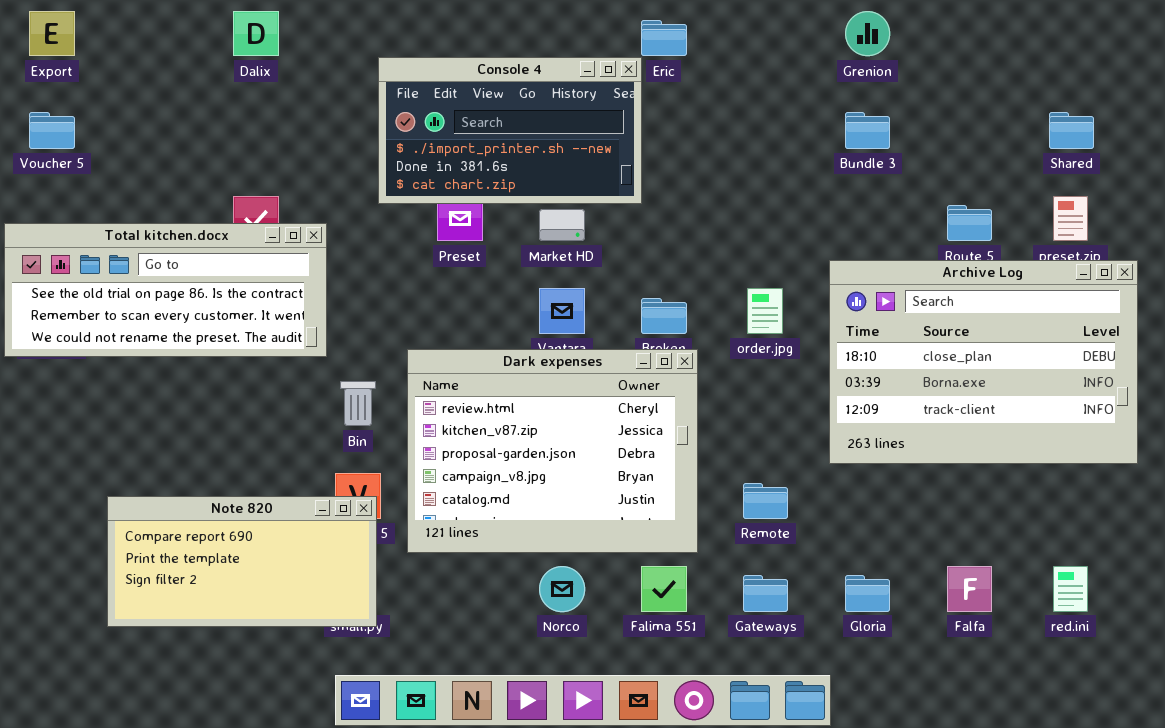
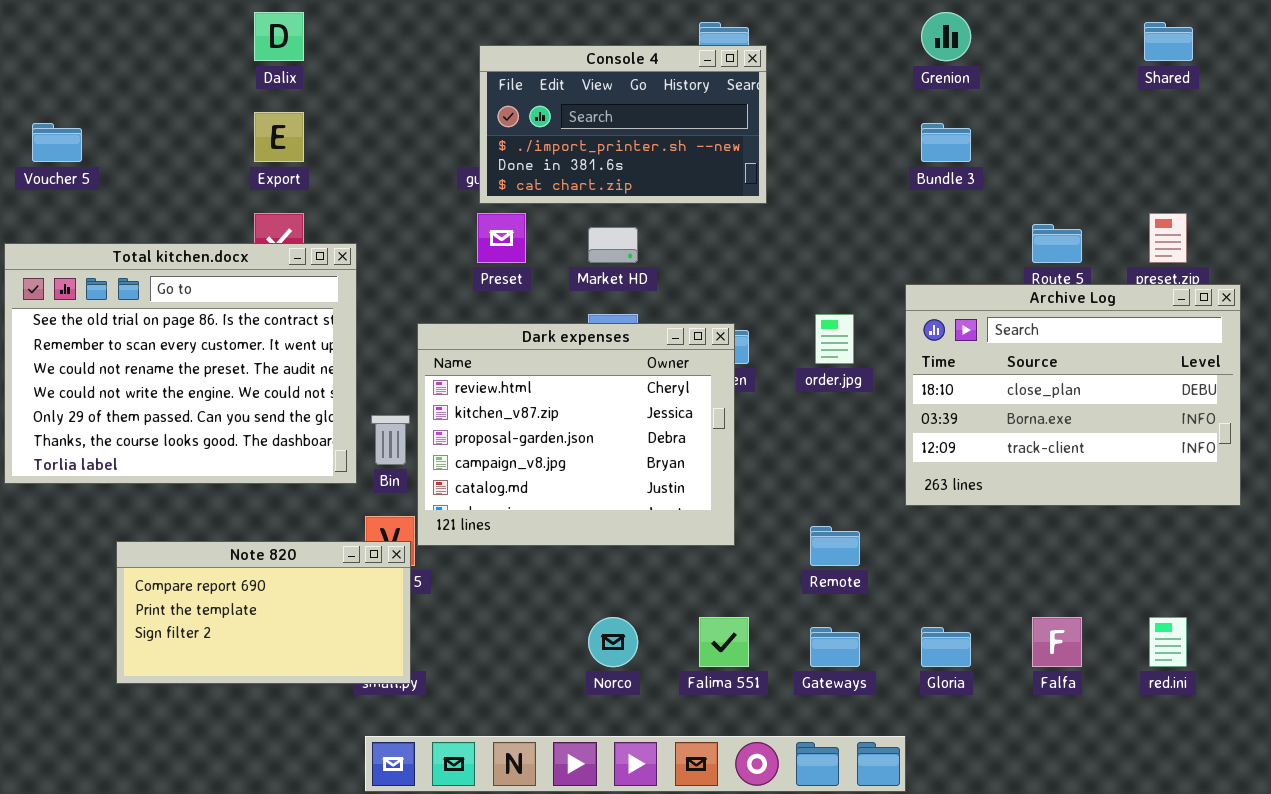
Export: [29,11,75,56] -> [254,112,304,162], moved
Console 4: [378,57,642,204] -> [479,45,767,204], moved
Shared: [1049,112,1094,149] -> [1144,22,1193,61], moved
Total kitchen.docx: [4,223,327,357] -> [4,243,357,484], resized
Dark expenses: [407,349,698,553] -> [417,323,735,546], moved

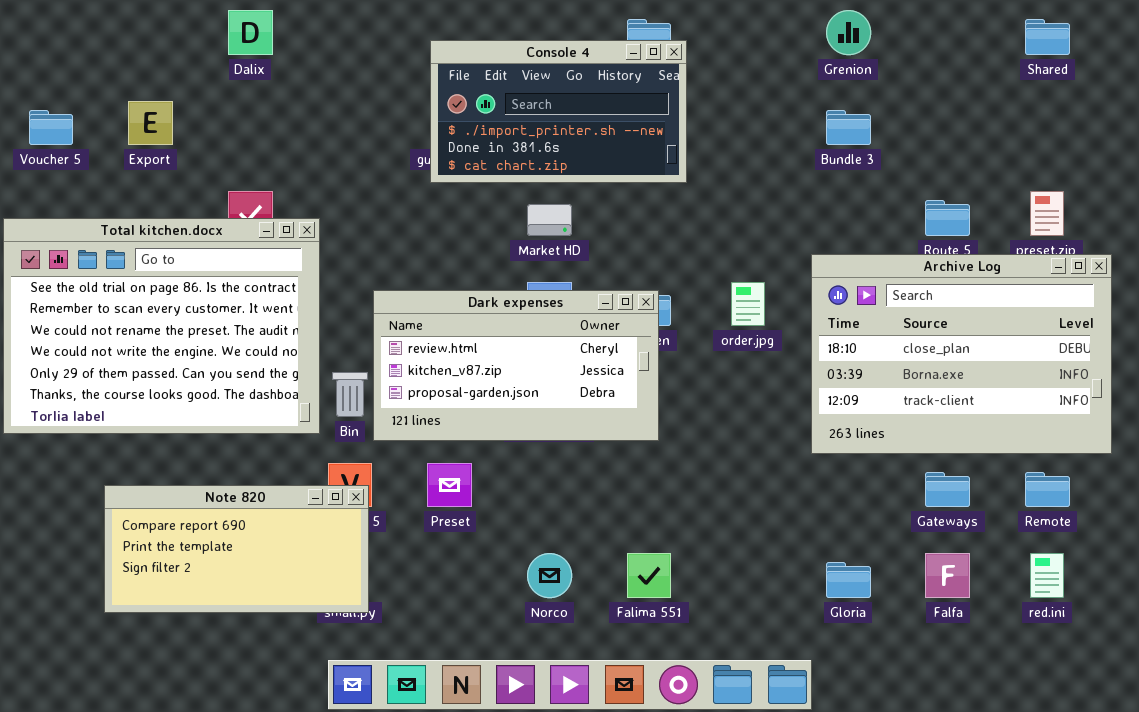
Export: [254,112,304,162] -> [128,101,173,145], moved
Preset: [477,213,526,263] -> [427,463,472,507], moved
Dark expenses: [417,323,735,546] -> [373,290,659,441], resized
Remote: [810,526,860,566] -> [1025,472,1070,507], moved
Gateways: [810,627,860,667] -> [925,472,970,507], moved

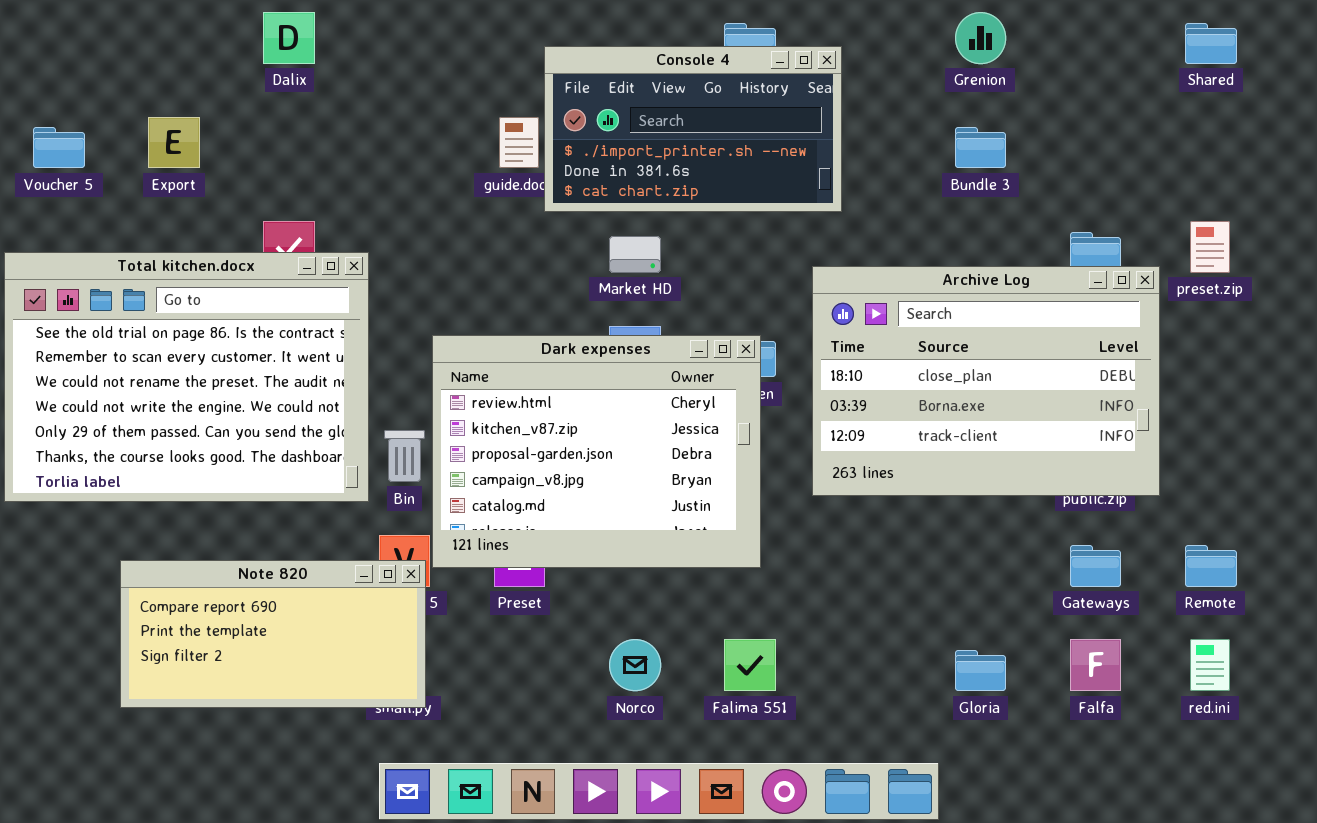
Console 4: [430,40,687,183] -> [544,46,842,212], moved
Archive Log: [811,254,1112,454] -> [812,266,1160,496], moved
Dark expenses: [373,290,659,441] -> [432,335,761,568], resized

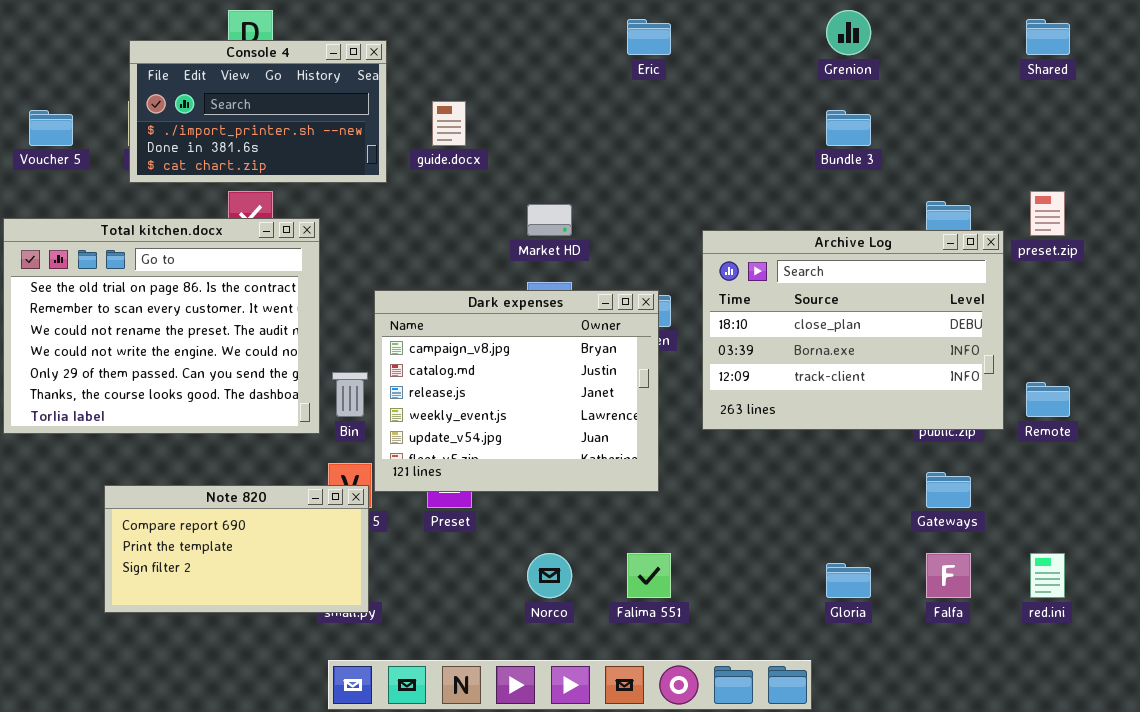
Console 4: [544,46,842,212] -> [129,40,387,183], moved
Dark expenses: [432,335,761,568] -> [374,290,659,492], scrolled down 3 rows
Remote: [1185,545,1237,587] -> [1026,382,1070,417], moved

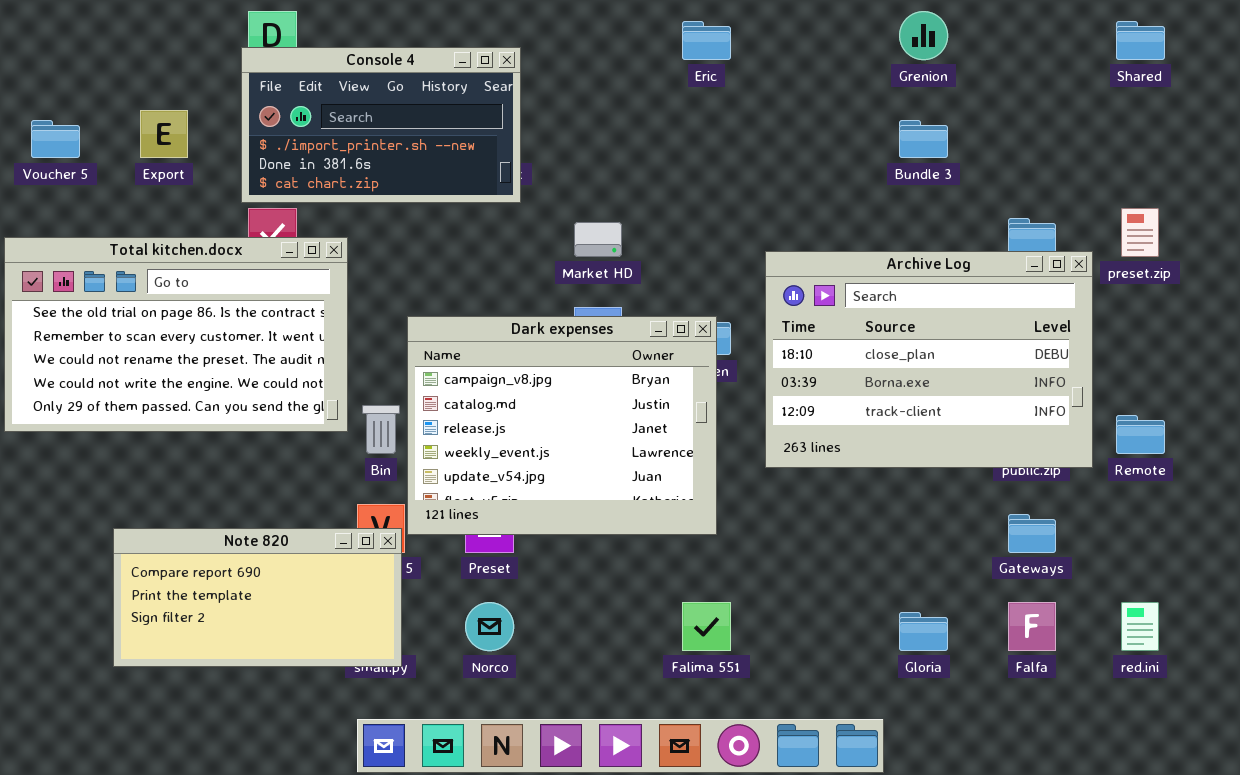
Console 4: [129,40,387,183] -> [241,47,521,203], moved
Total kitchen.docx: [3,218,320,434] -> [4,237,348,432], resized
Norco: [527,553,572,598] -> [465,602,514,651], moved

